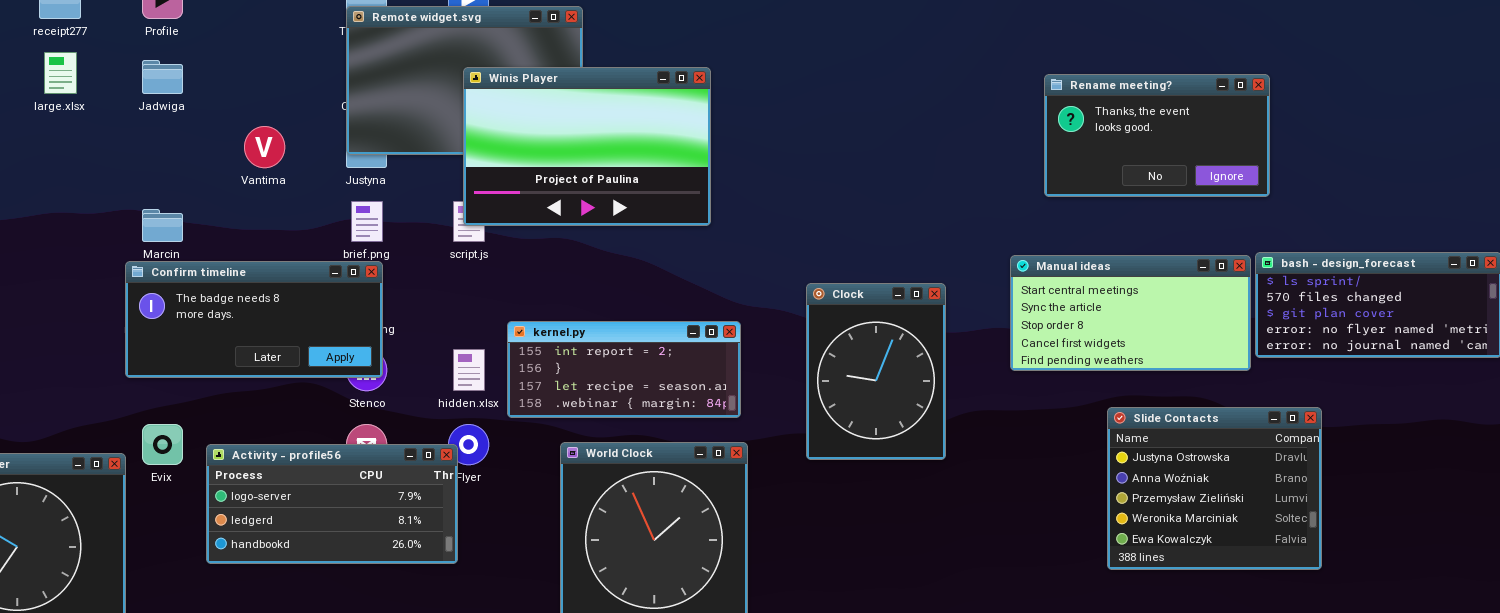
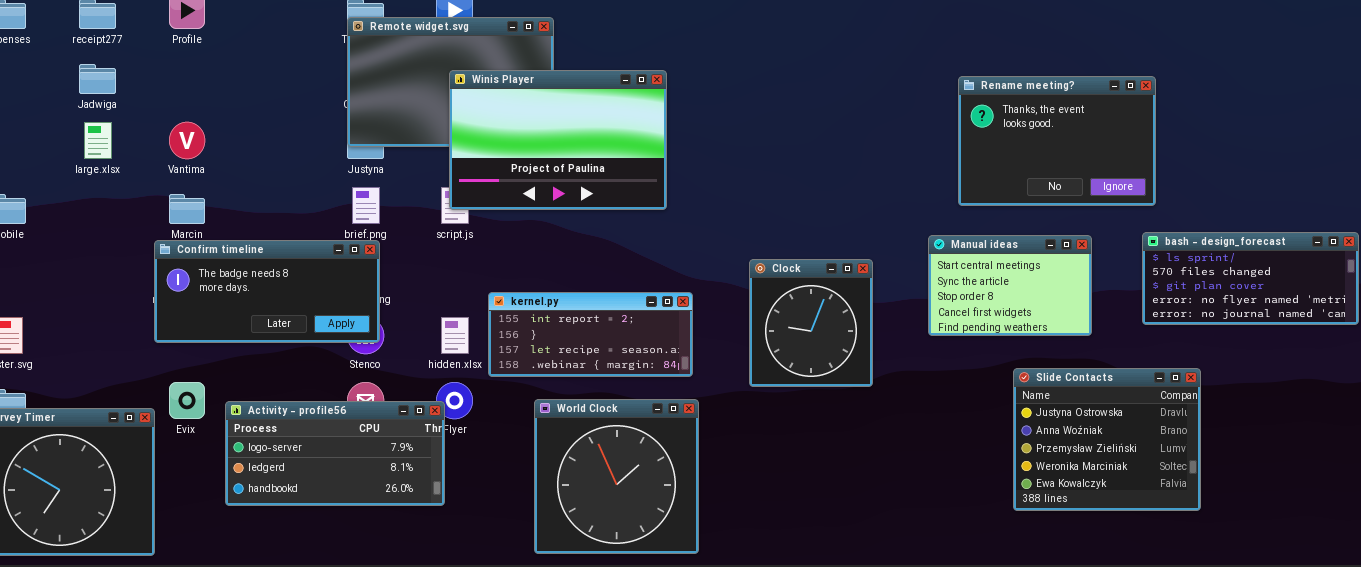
large.xlsx: [44,52,77,94] -> [84,122,112,159], moved
Jadwiga: [142,60,183,94] -> [79,64,116,94], moved
Rename meeting?: [1044,74,1270,197] -> [958,76,1156,206], resized
Vantima: [244,126,285,168] -> [169,122,205,159], moved
Manual ideas: [1010,255,1251,371] -> [928,235,1092,336], resized
Clock: [806,283,946,460] -> [749,259,873,387], resized

